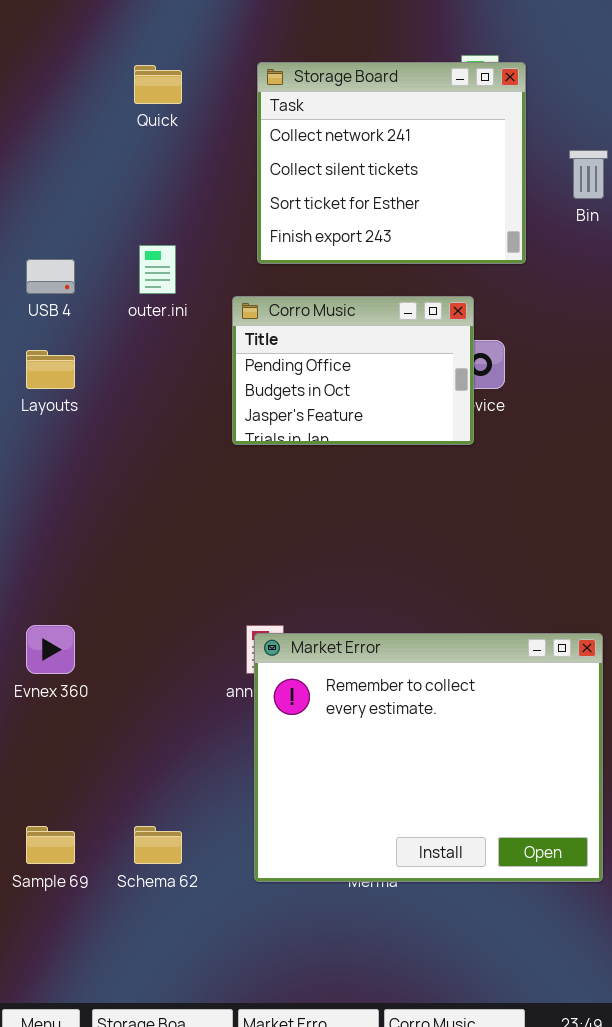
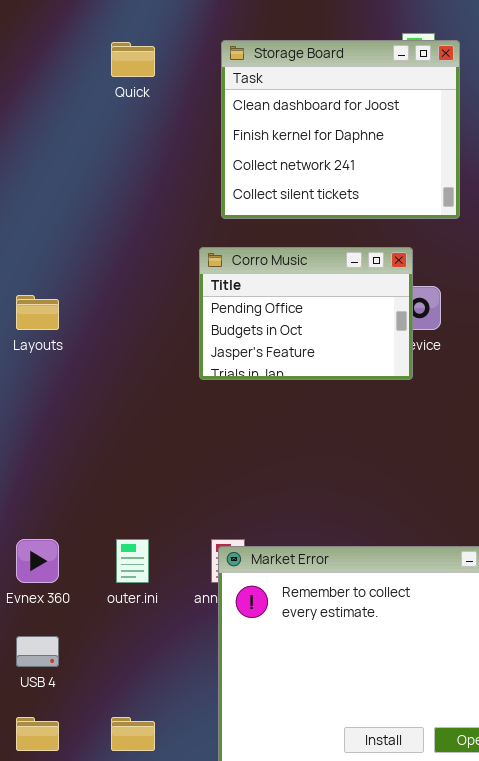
Storage Board: [257,62,526,264] -> [221,40,460,219], scrolled up 2 rows
outer.ini: [139,245,176,294] -> [116,539,149,583], moved
USB 4: [26,259,75,294] -> [16,636,59,667], moved

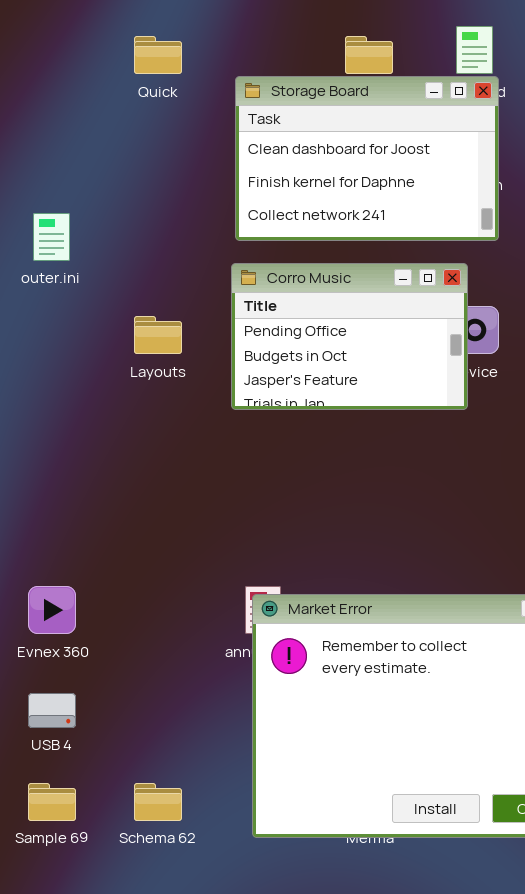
Storage Board: [221,40,460,219] -> [235,76,499,241], moved, resized
Layouts: [16,295,59,330] -> [134,316,182,354], moved
outer.ini: [116,539,149,583] -> [33,213,70,261], moved

